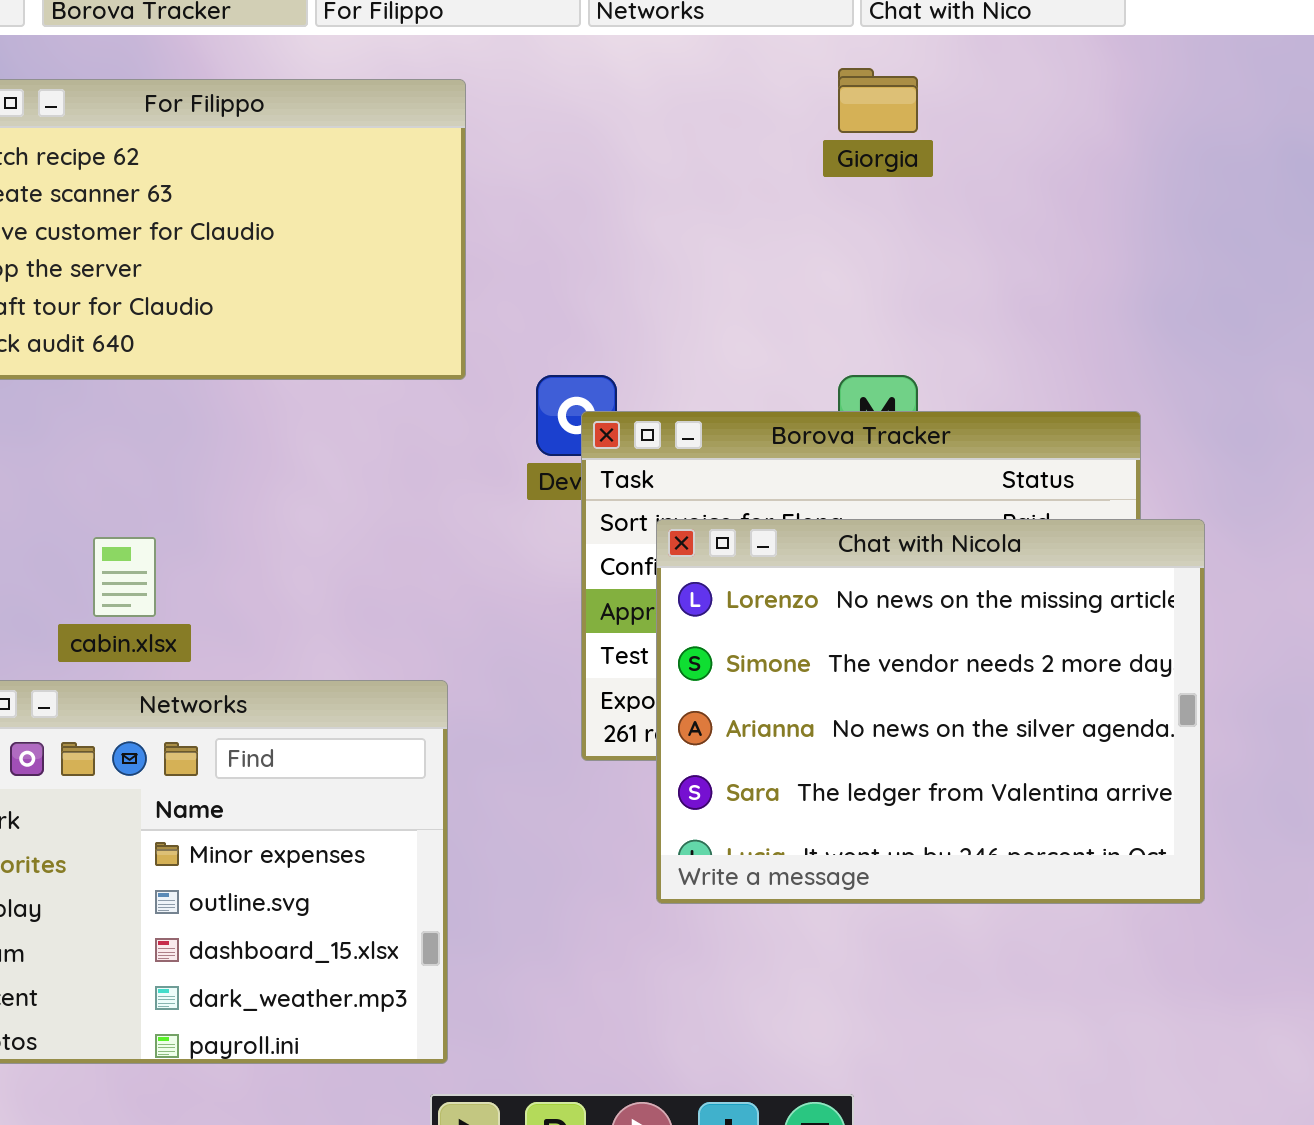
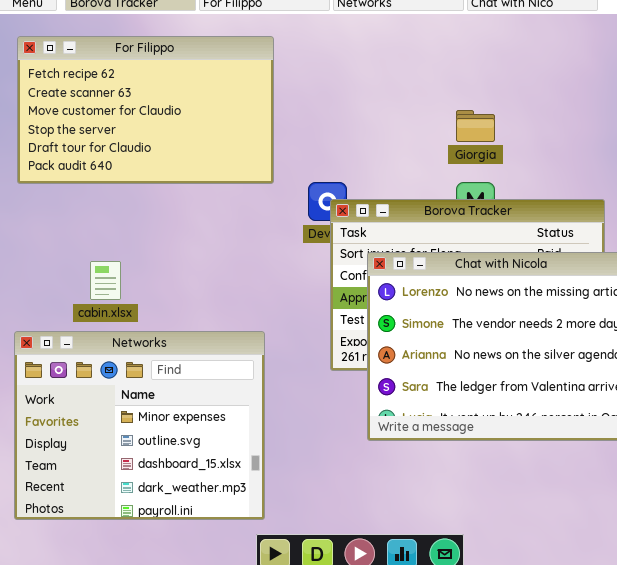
Giorgia: [838,68,918,133] -> [456,110,495,142], moved

